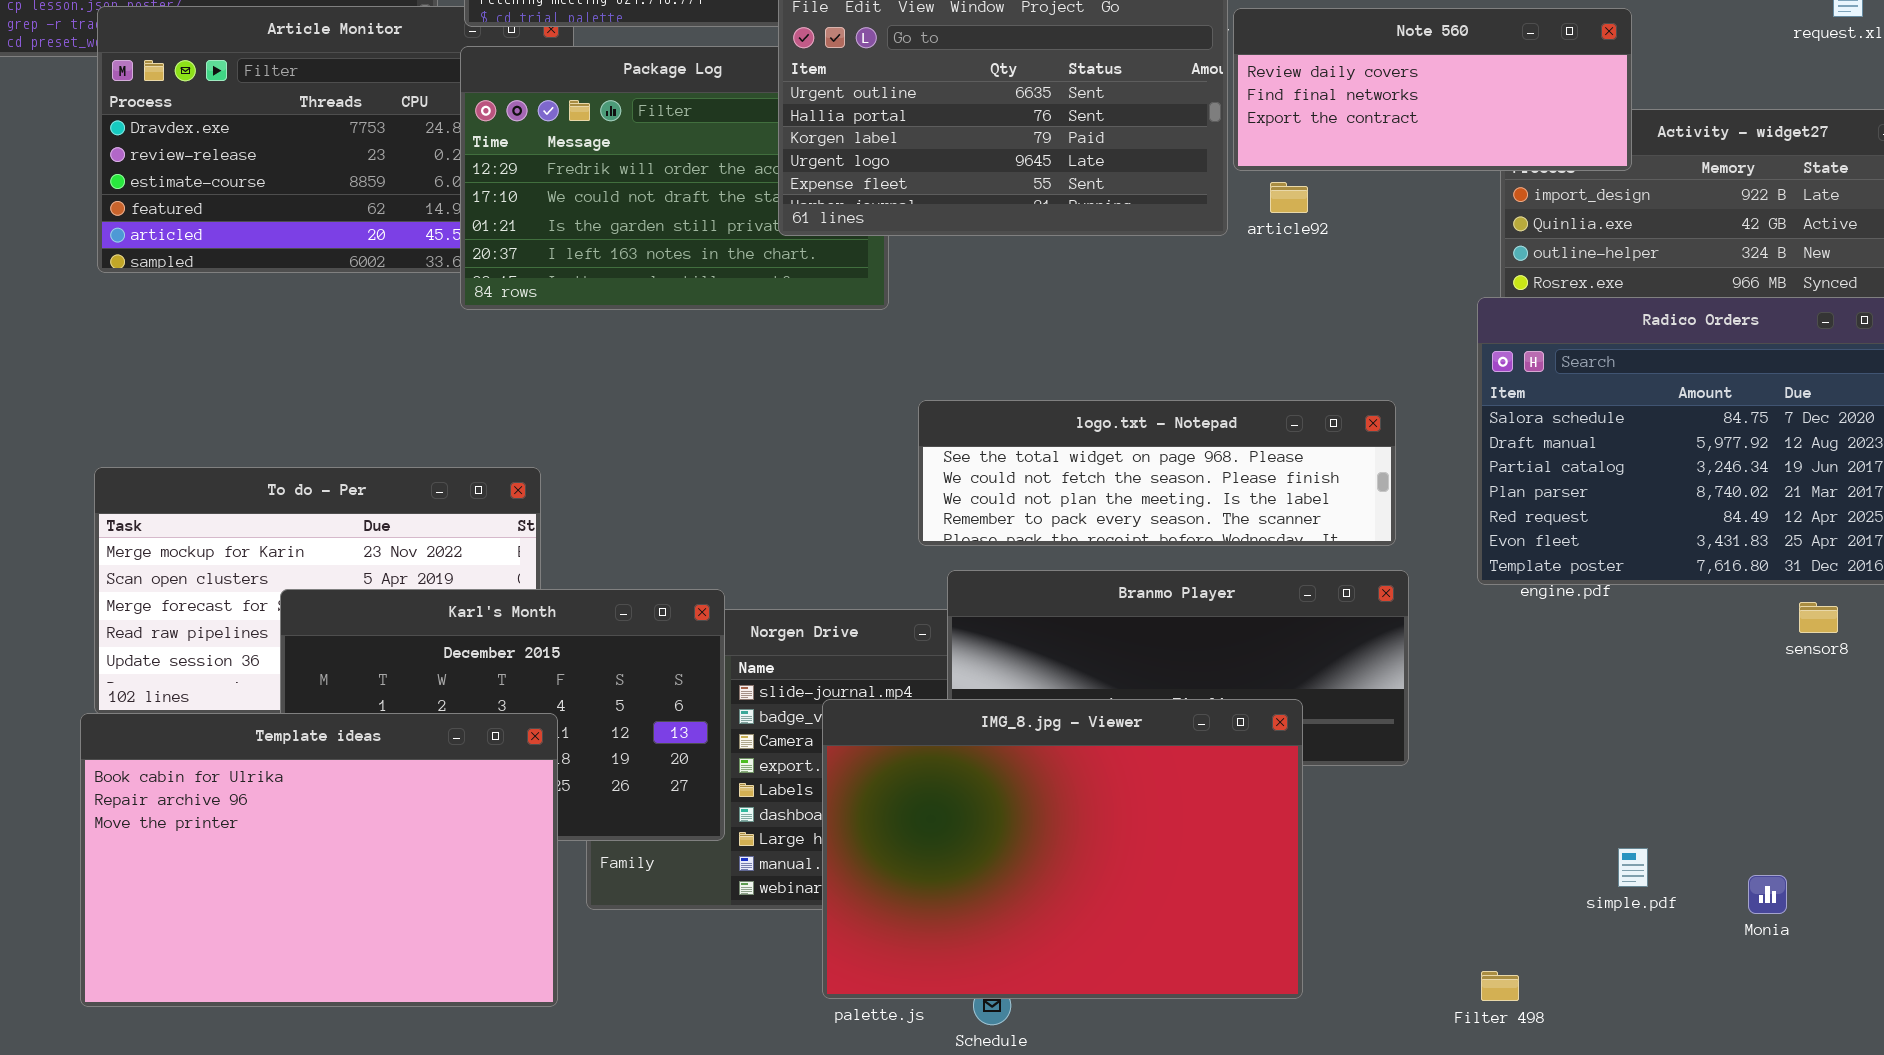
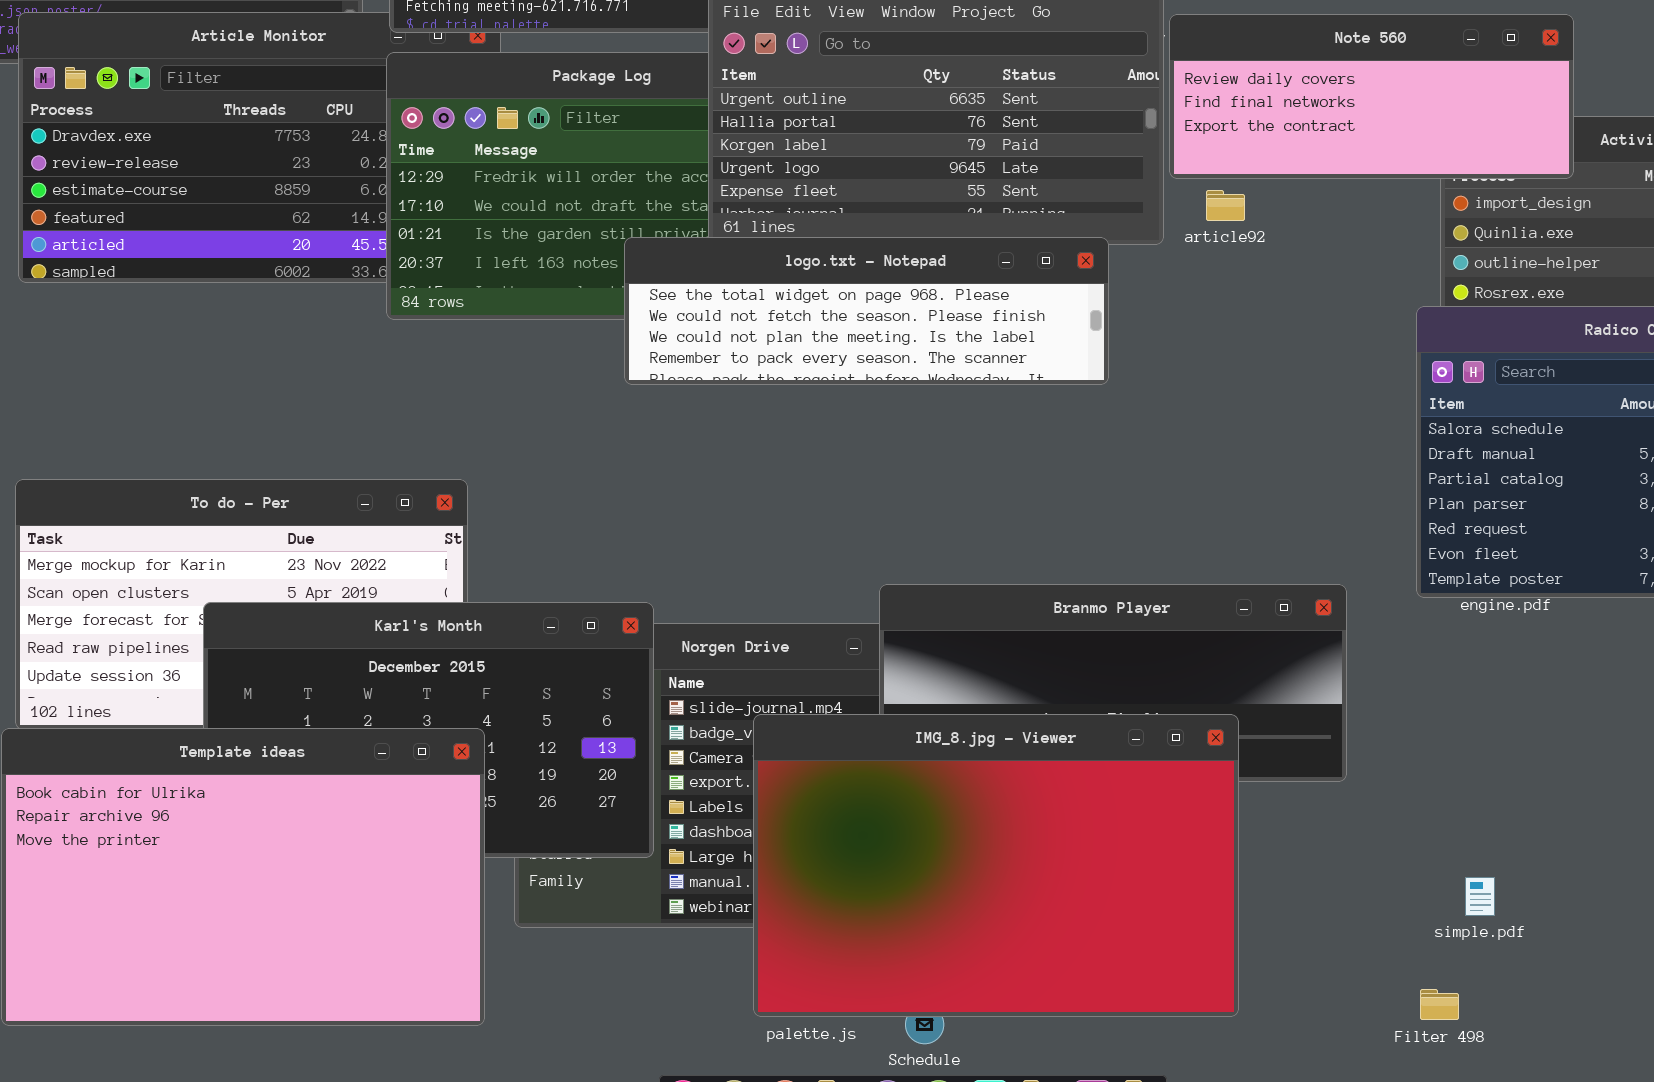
logo.txt - Notepad: [918,400,1396,546] -> [624,237,1109,385], moved
simple.pdf: [1618,848,1648,887] -> [1465,877,1495,916], moved

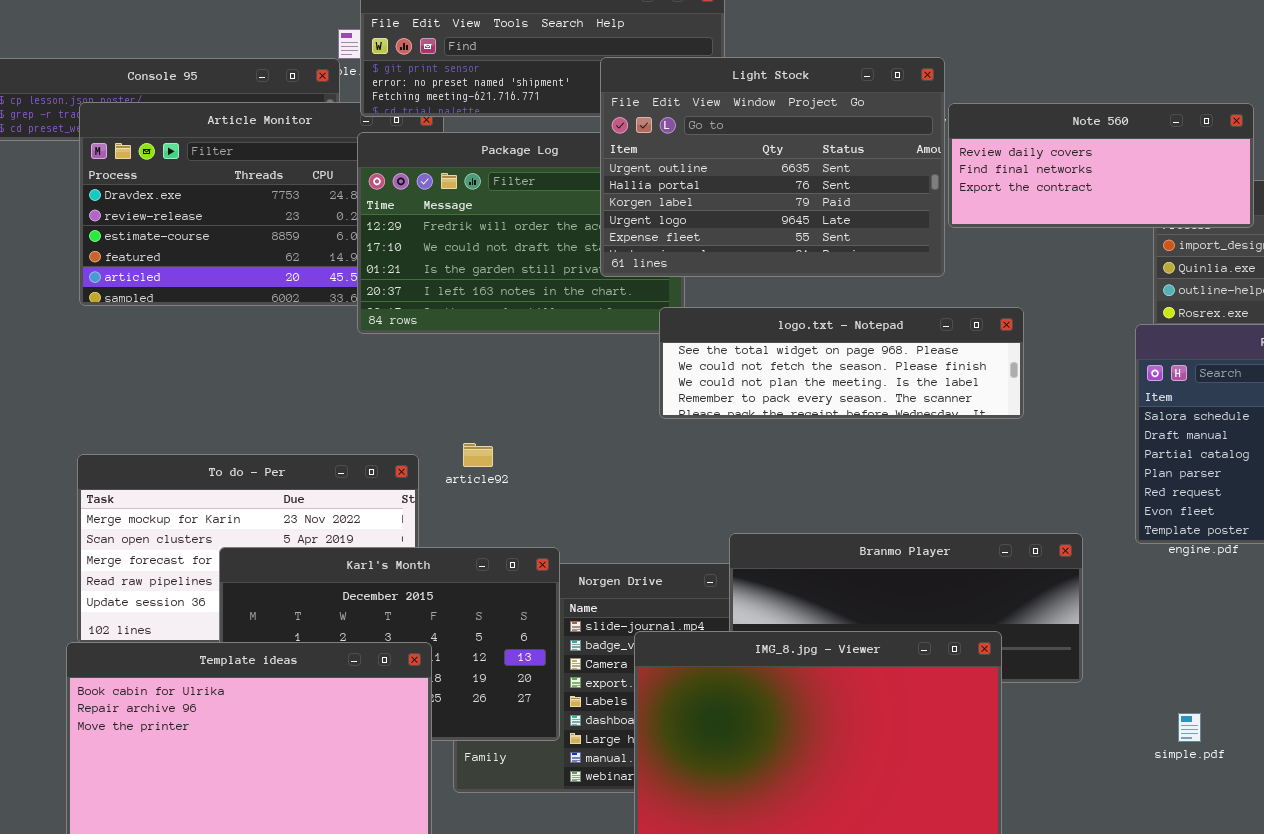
article92: [1206,190,1245,221] -> [463,443,493,467], moved
logo.txt - Notepad: [624,237,1109,385] -> [659,307,1024,419], moved
simple.pdf: [1465,877,1495,916] -> [1178,713,1201,742], moved

